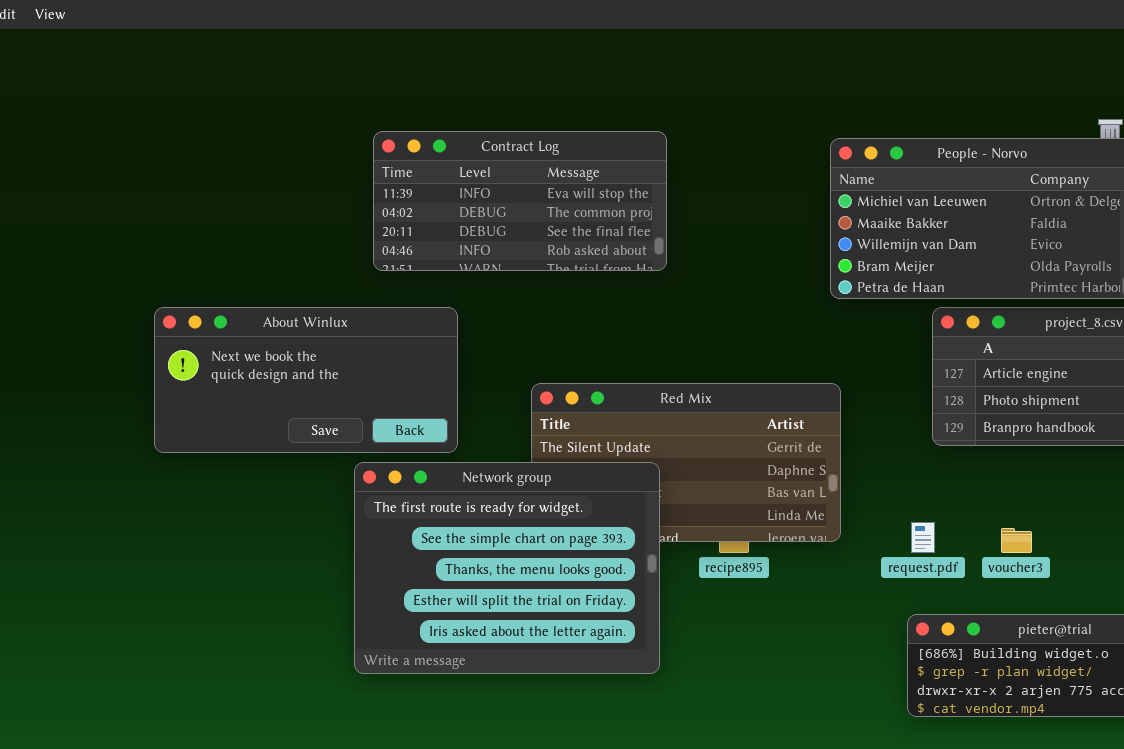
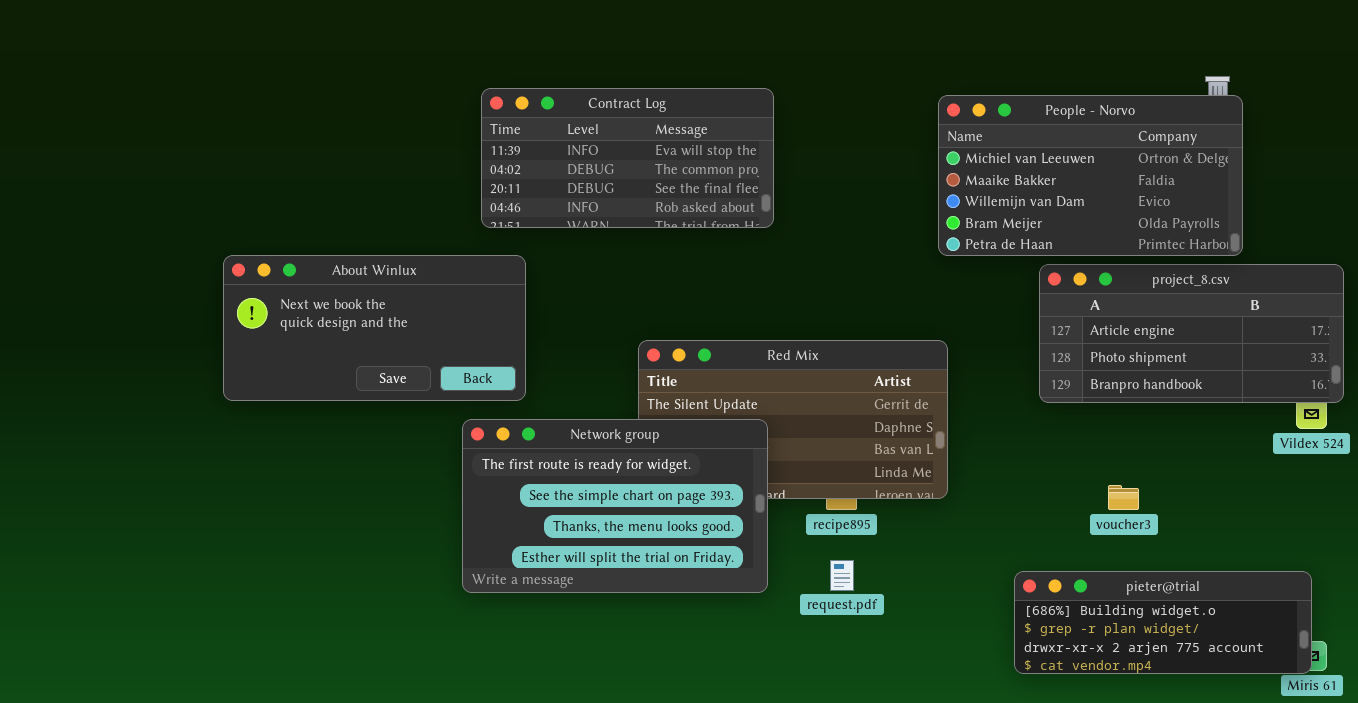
About Winlux: [154,307,458,453] -> [223,255,526,401], moved
Network group: [354,462,660,674] -> [462,419,768,593], resized
request.pdf: [911,522,935,553] -> [830,560,854,591], moved

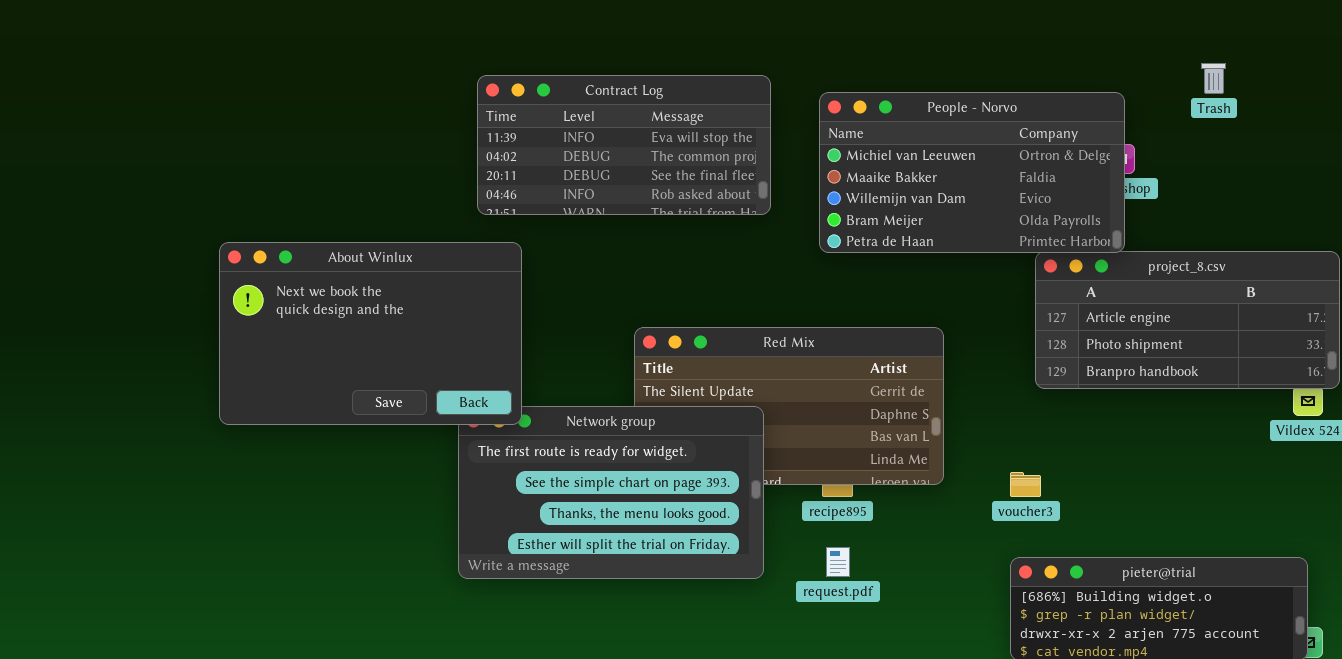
People - Norvo: [938,95,1243,256] -> [819,92,1125,253], moved
About Winlux: [223,255,526,401] -> [219,242,522,425], resized
voucher3: [1108,485,1139,510] -> [1010,472,1041,497], moved

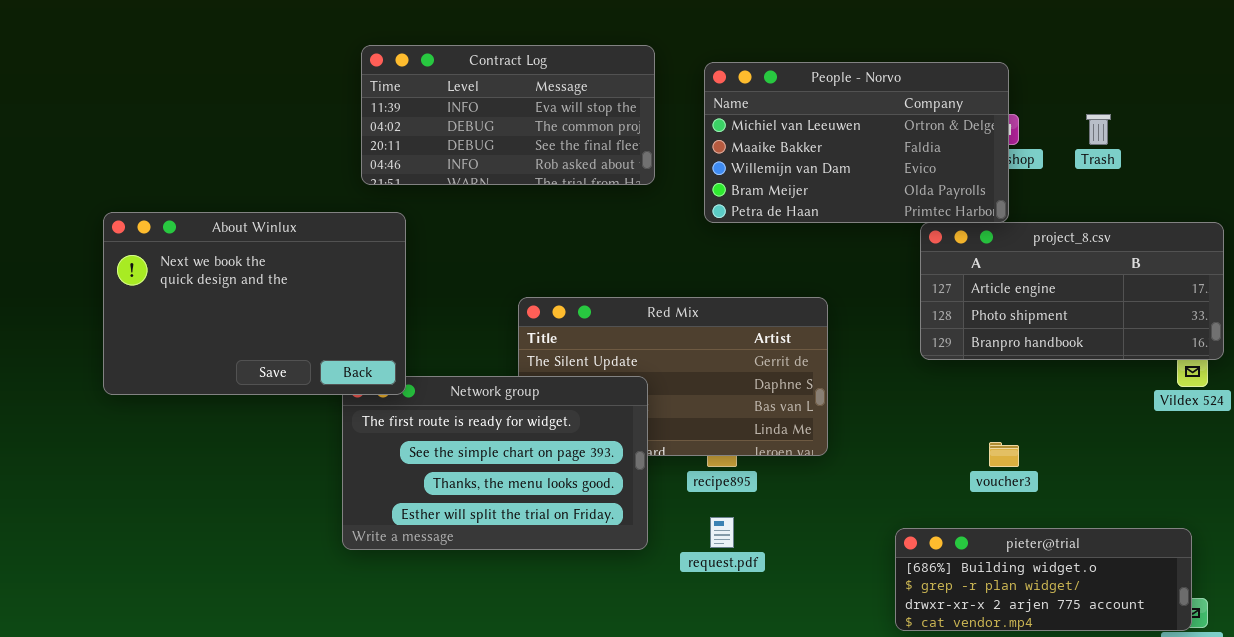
Trash: [1201,63,1226,94] -> [1086,114,1111,145], moved
voucher3: [1010,472,1041,497] -> [989,442,1019,467], moved

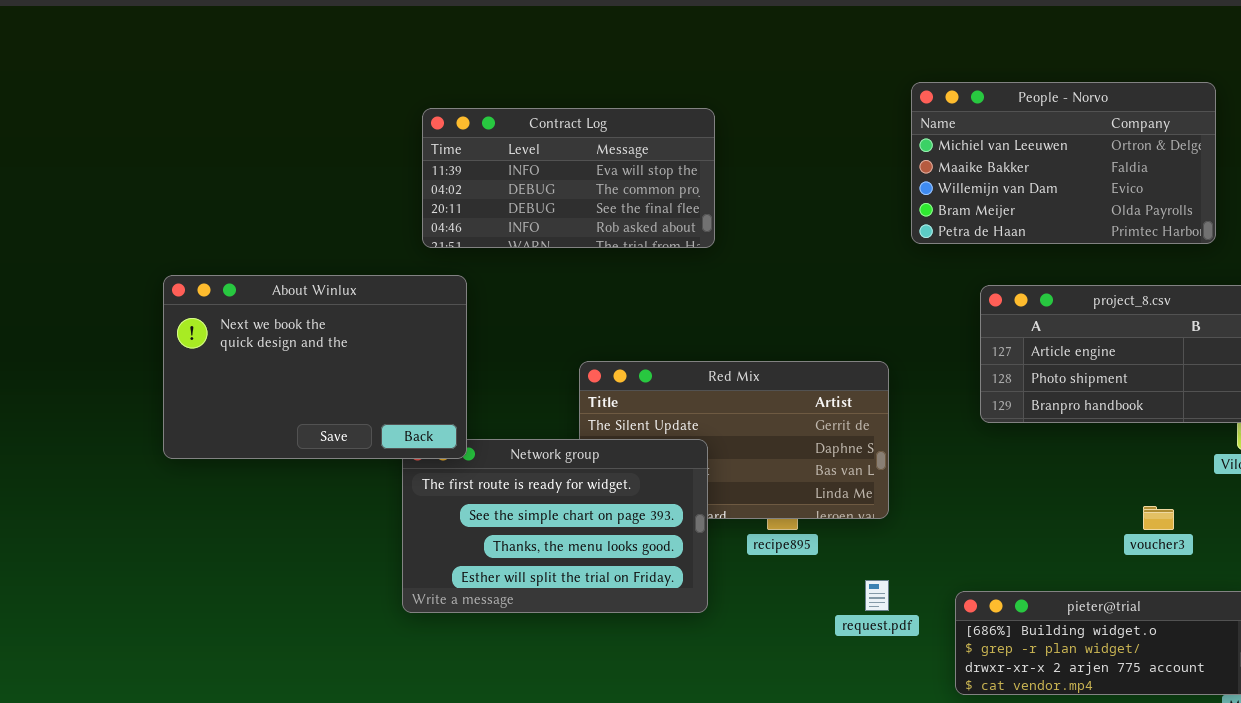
People - Norvo: [704,62,1009,223] -> [911,82,1216,244], moved
voucher3: [989,442,1019,467] -> [1143,506,1174,530], moved
request.pdf: [710,517,734,548] -> [865,580,889,611], moved

